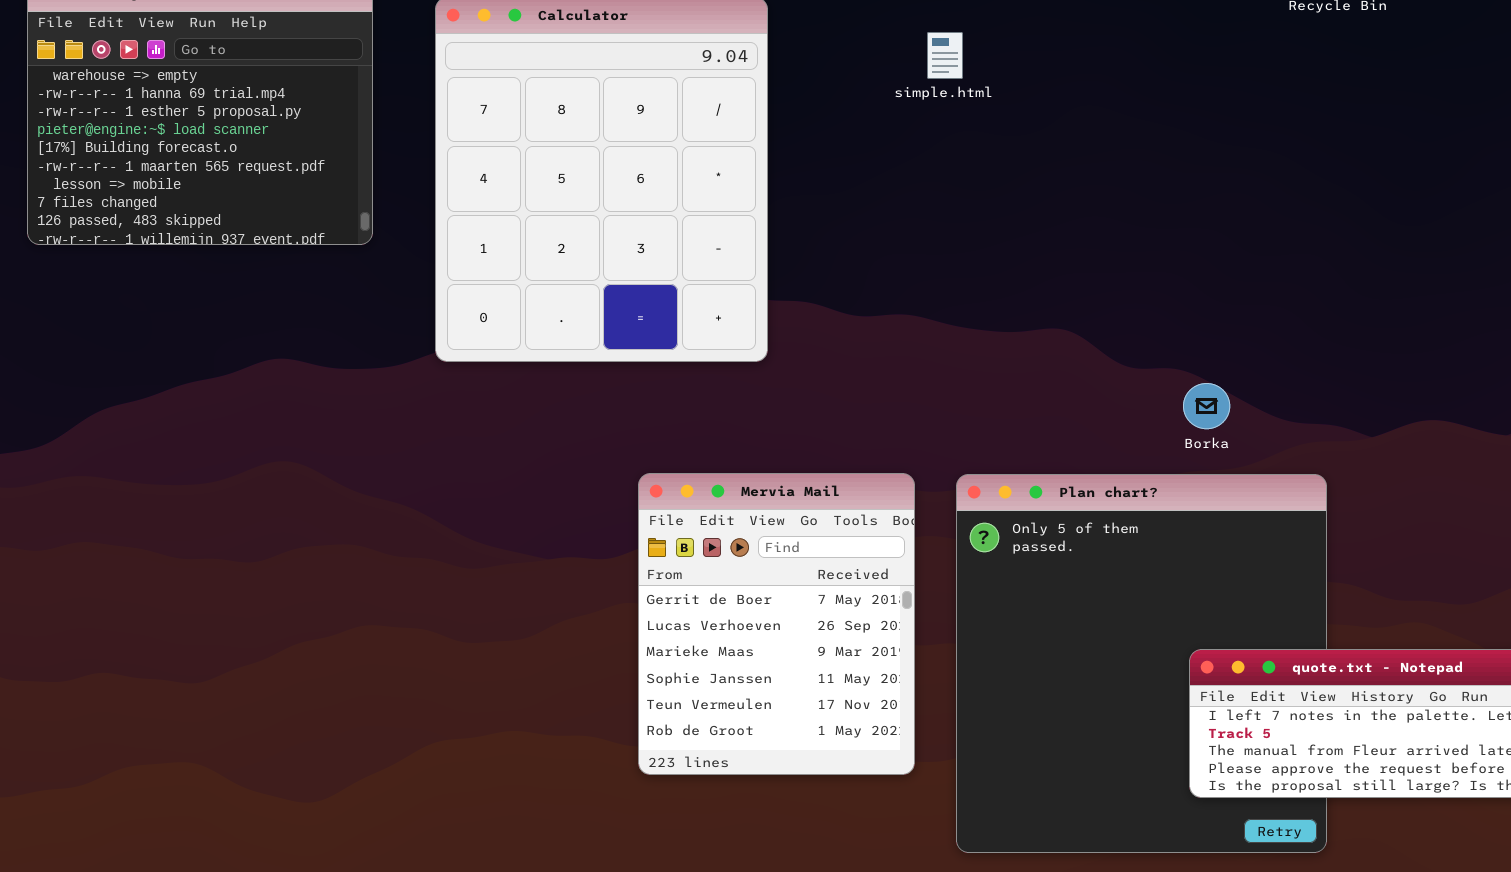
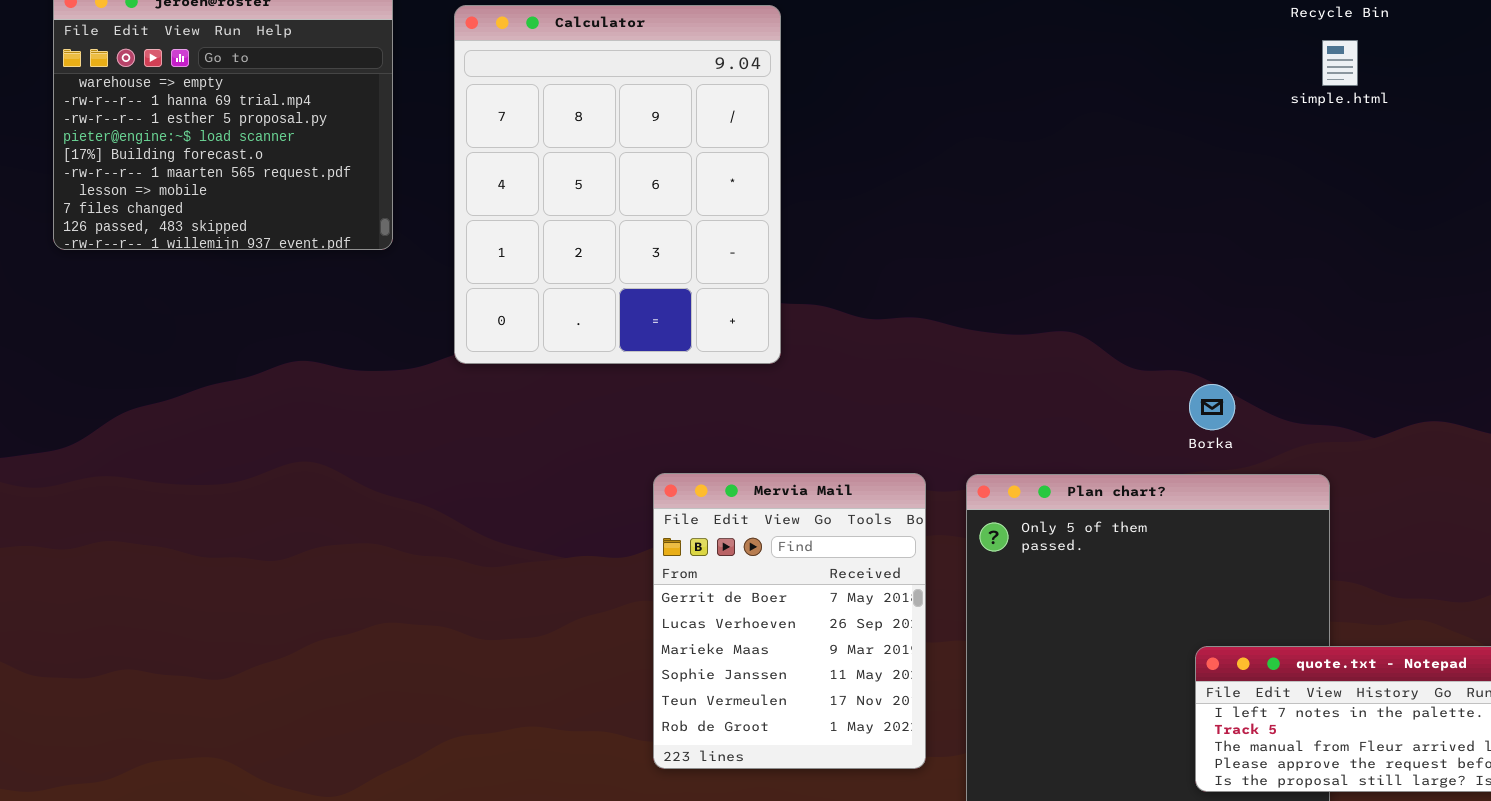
simple.html: [927,32,963,79] -> [1322,40,1358,86], moved

